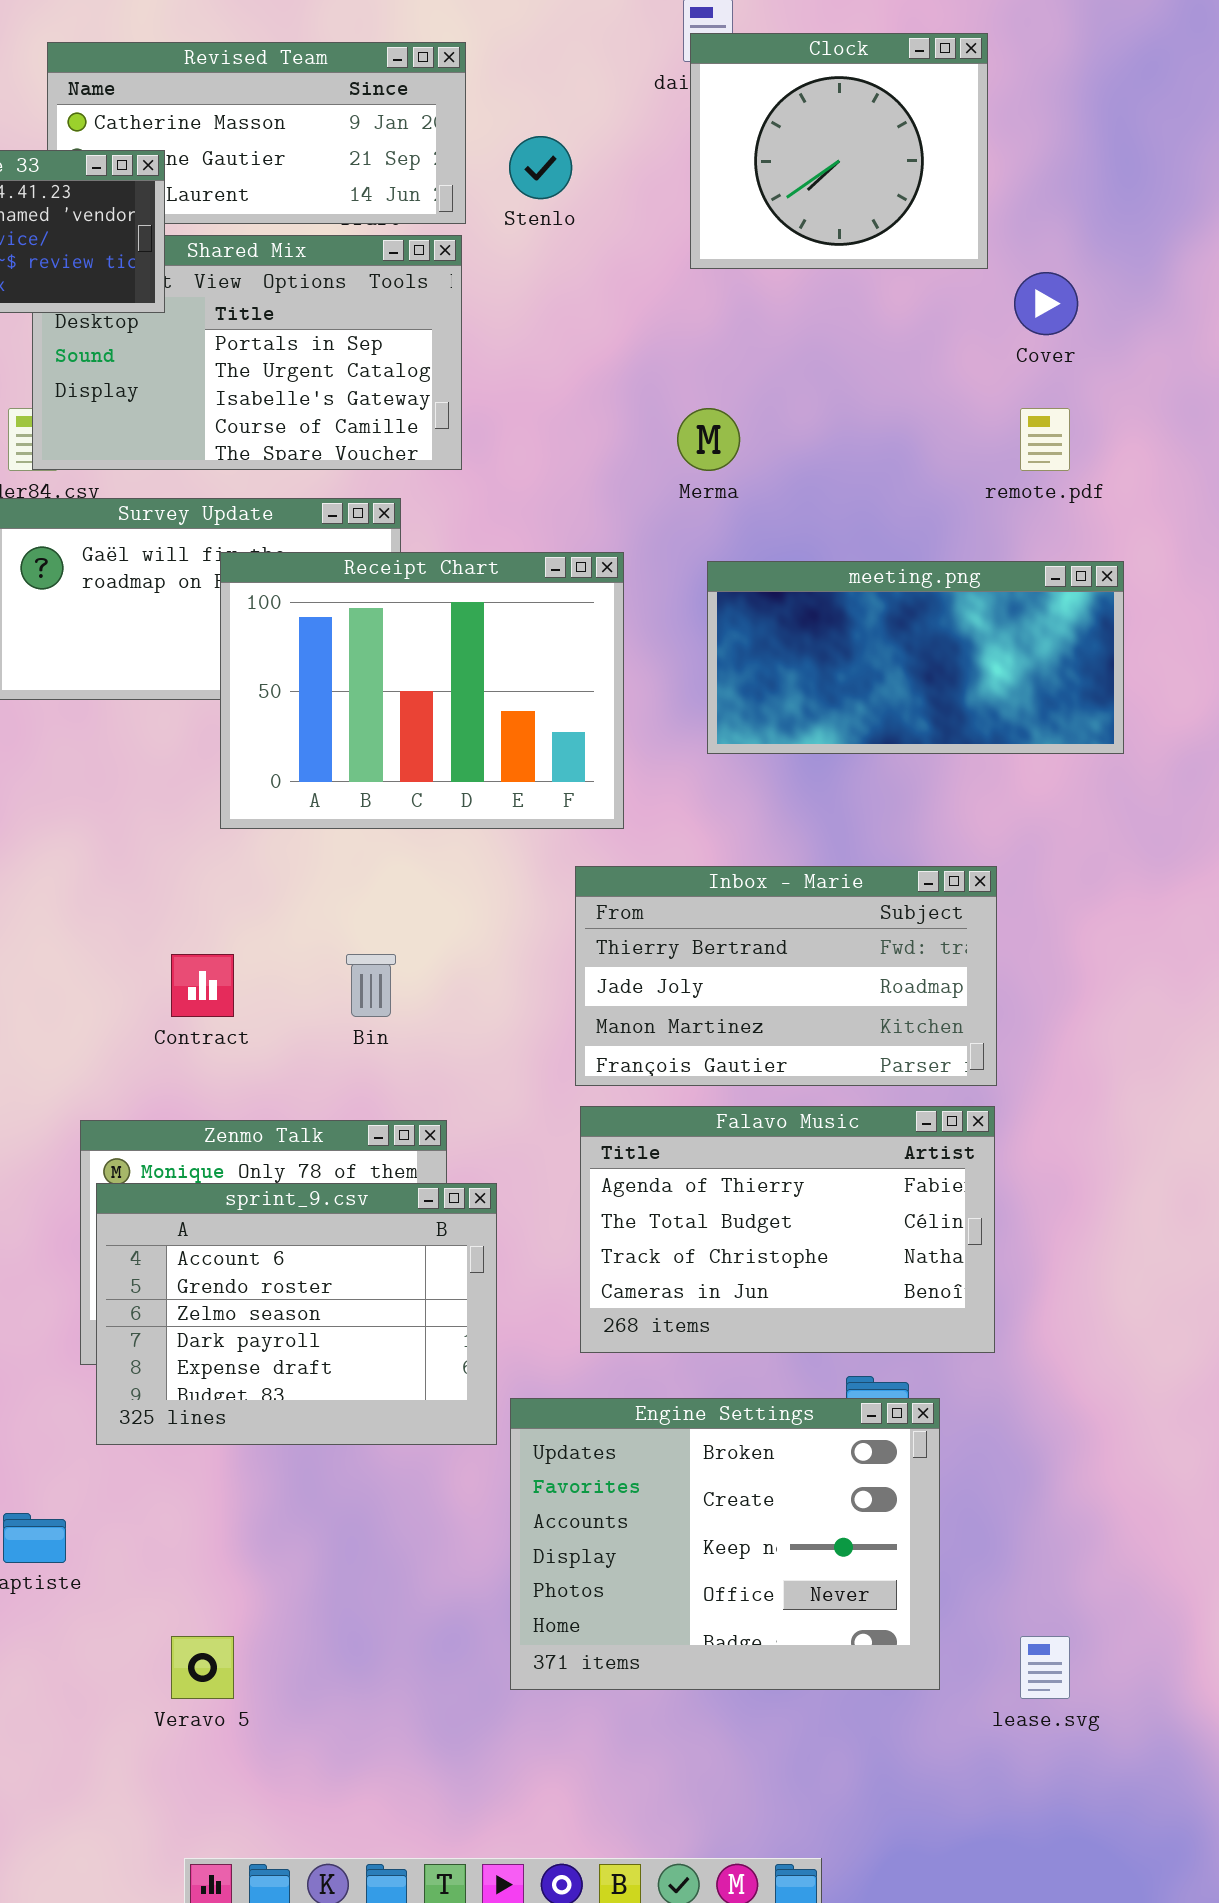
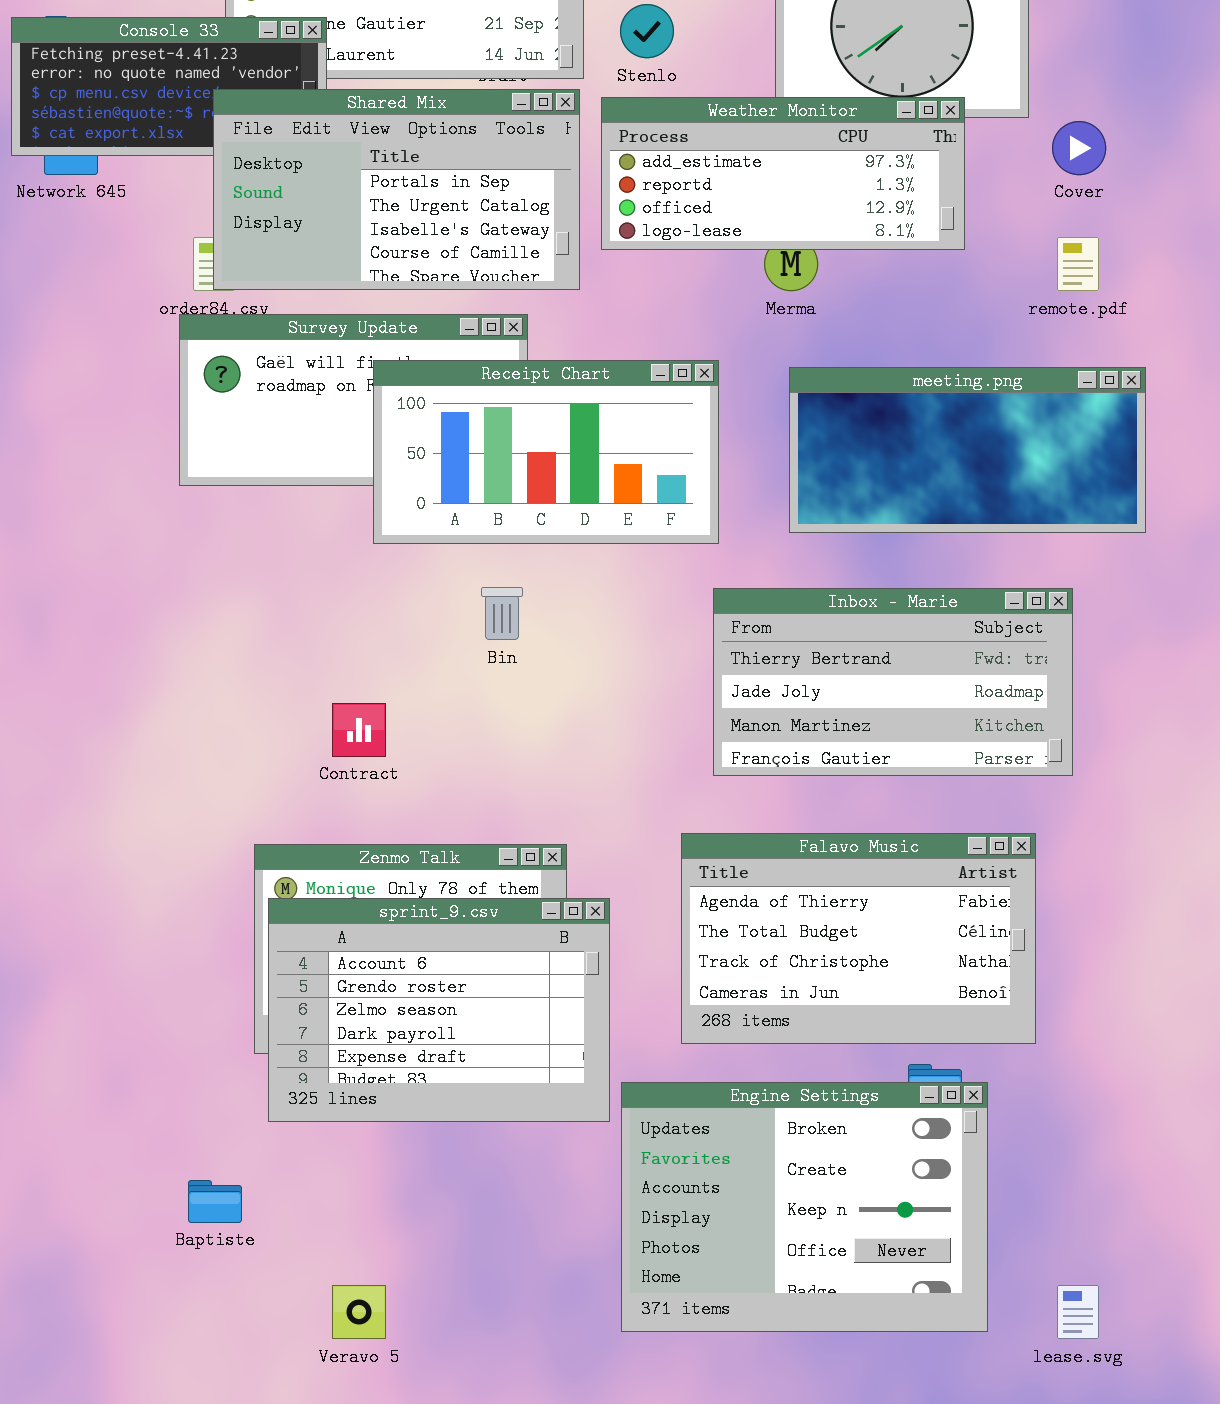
Shared Mix: [32,235,462,470] -> [213,89,580,290], raised
Weather Monitor: none -> [601,97,965,250], opened
Receipt Chart: [220,552,624,829] -> [373,360,719,544], resized
Inbox - Marie: [575,866,997,1086] -> [713,588,1073,776], moved
Bin: [346,954,396,1017] -> [481,587,523,640], moved

